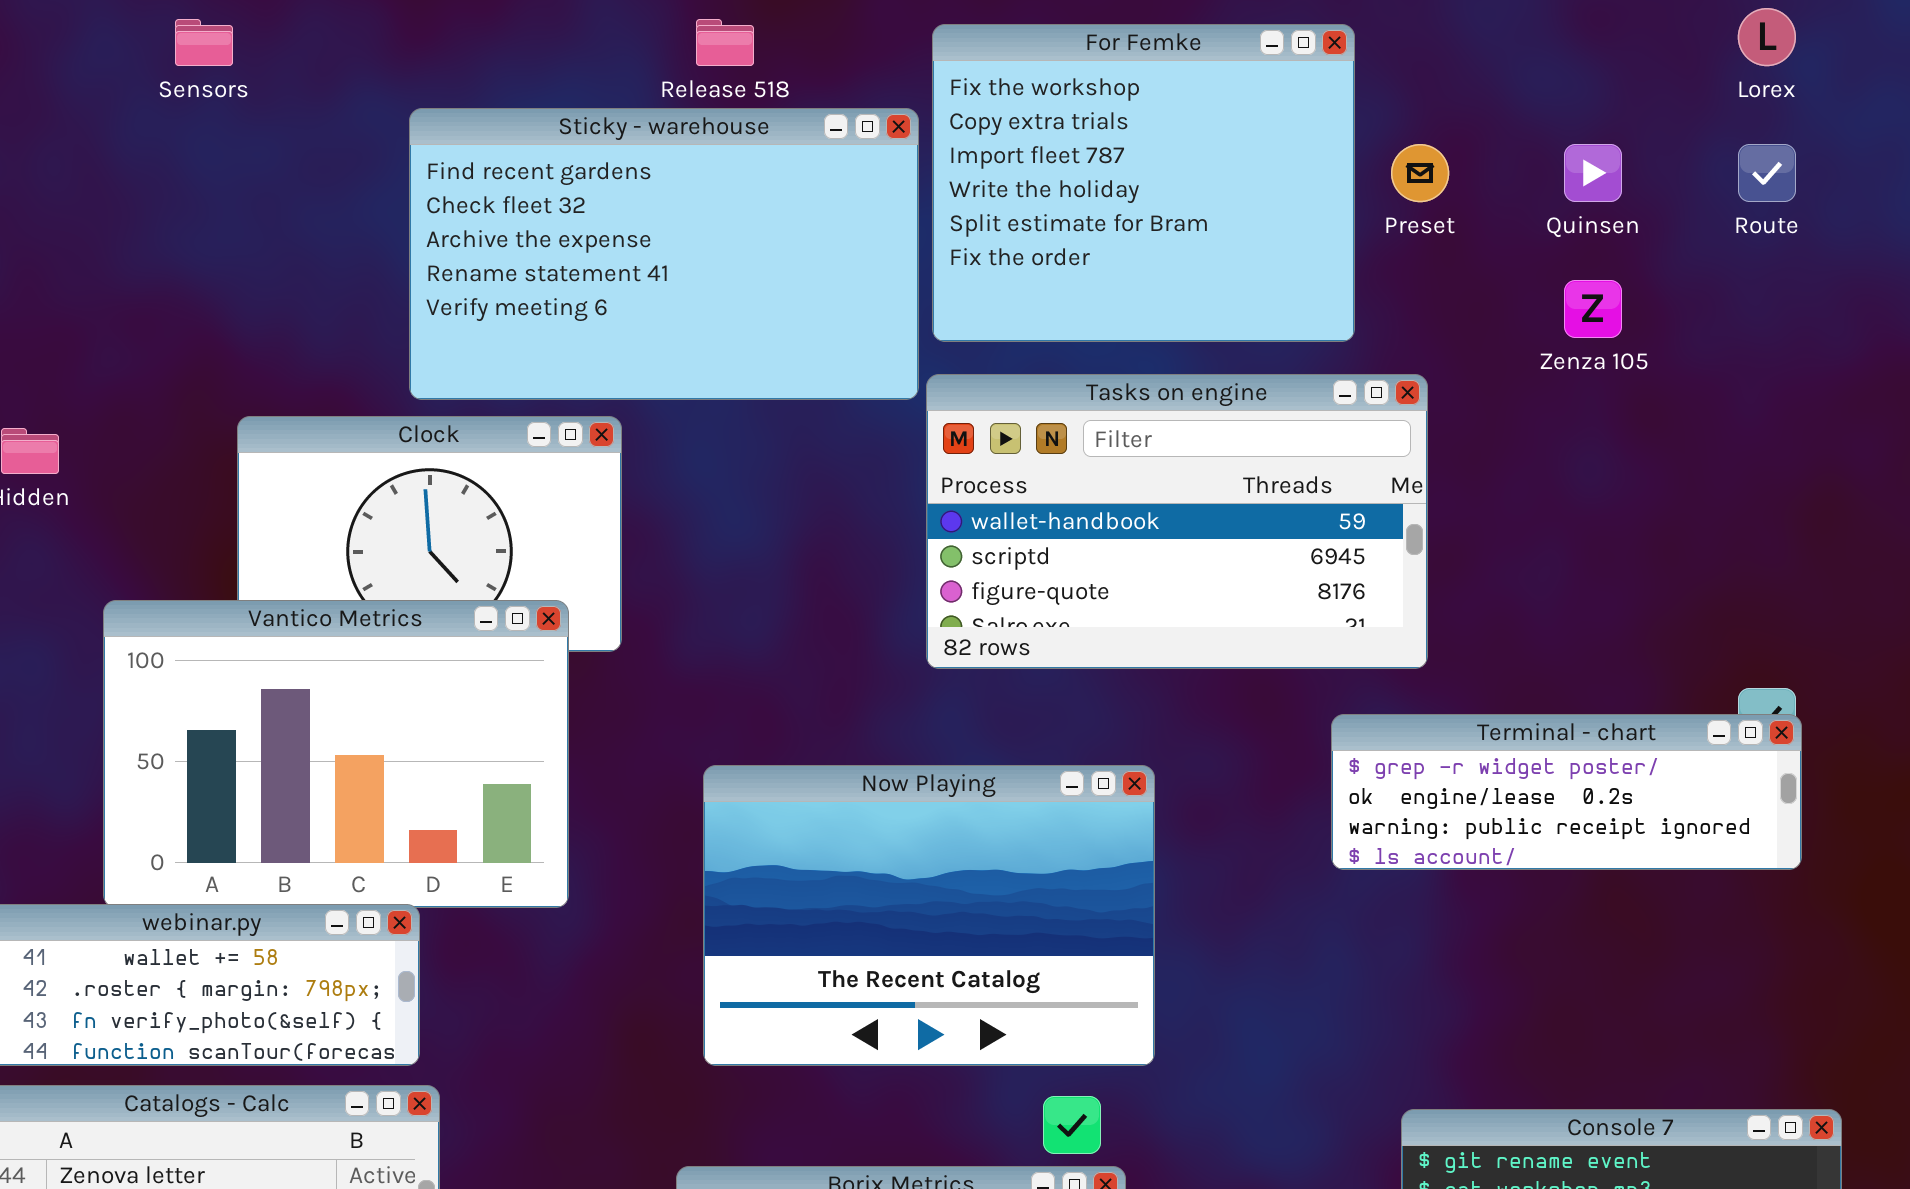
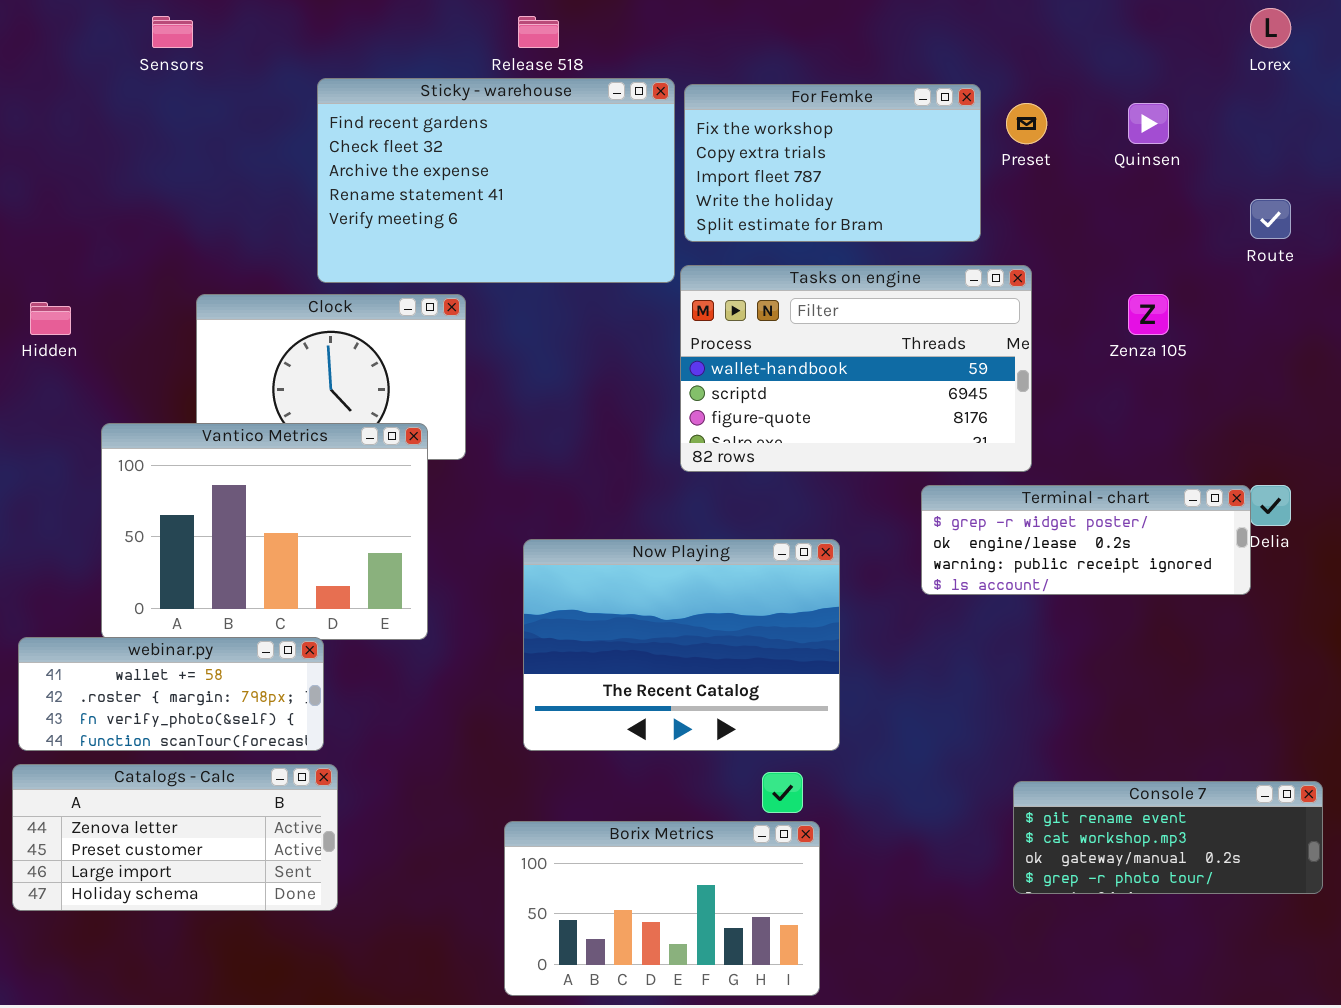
For Femke: [932,24,1355,342] -> [684,84,981,242], resized
Route: [1738,144,1796,202] -> [1250,199,1291,239], moved
Zenza 105: [1564,280,1622,338] -> [1128,294,1169,335], moved
Terminal - chart: [1331,714,1802,870] -> [921,485,1251,595], moved

